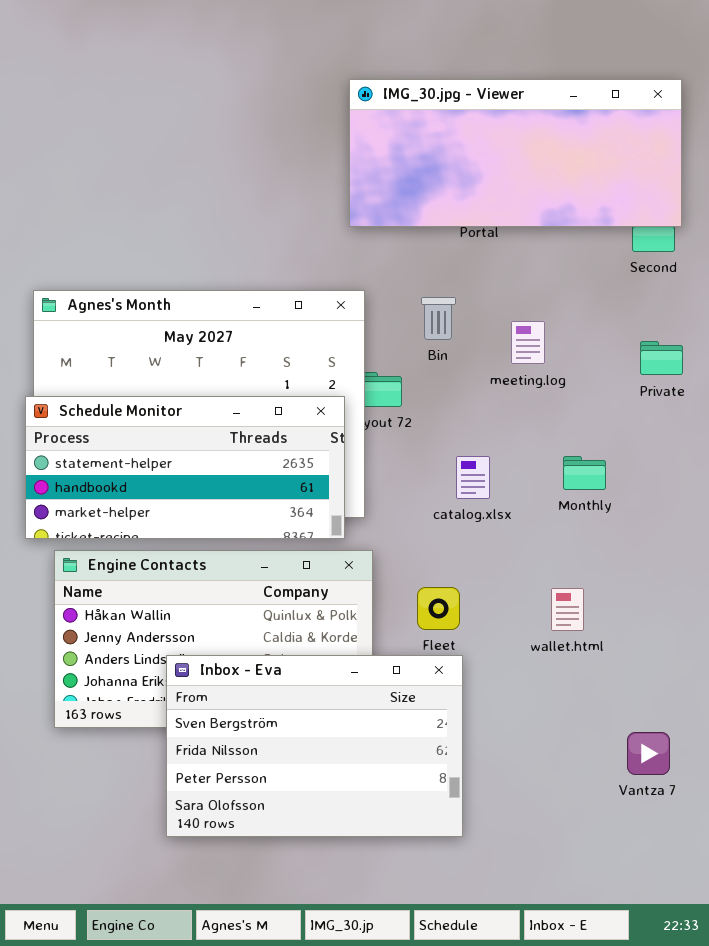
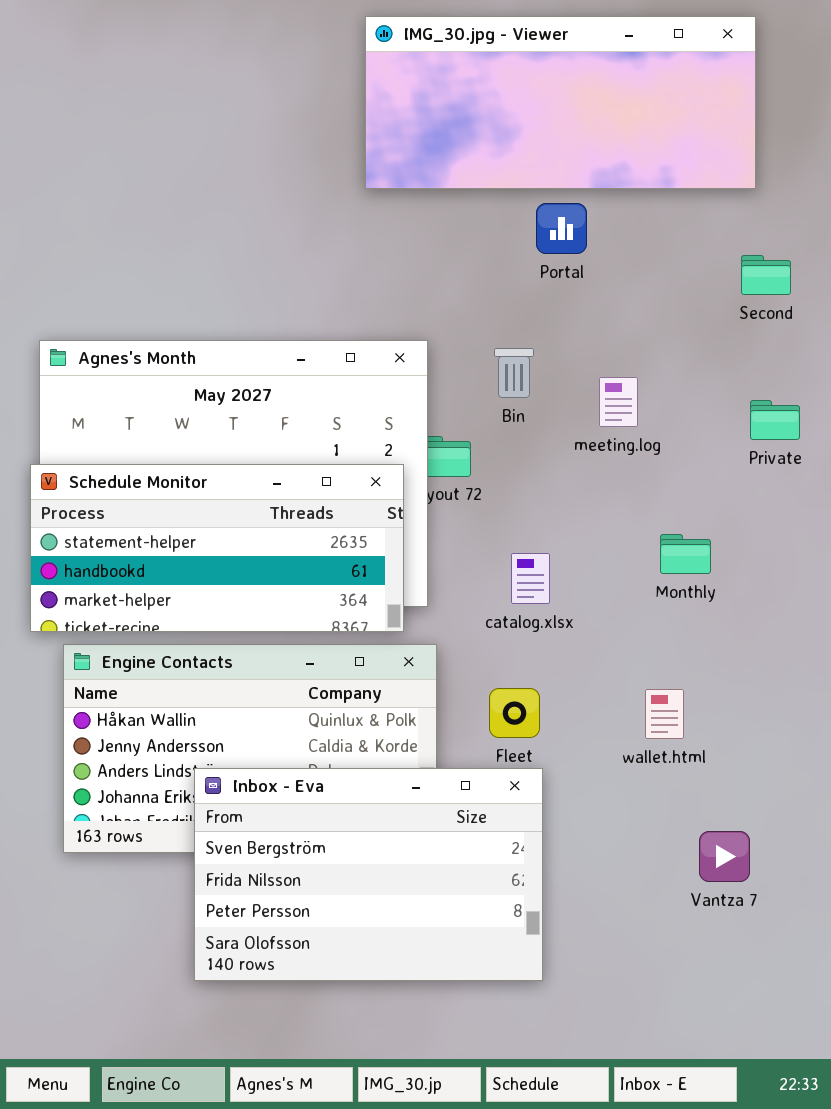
IMG_30.jpg - Viewer: [349,79,682,227] -> [365,16,756,189], moved
catalog.xlsx: [456,456,490,499] -> [511,553,550,604], moved
Vantza 7: [627,732,670,775] -> [699,831,750,882], moved

